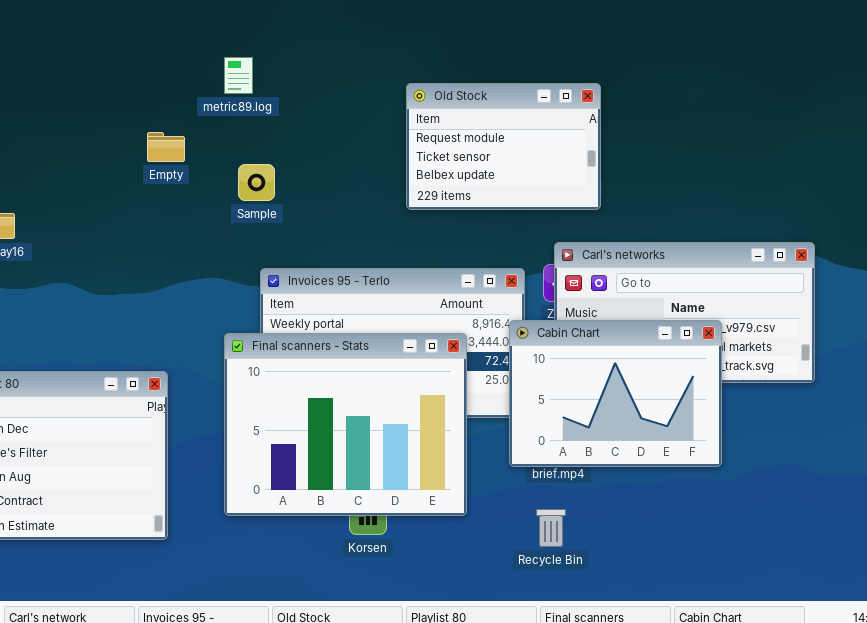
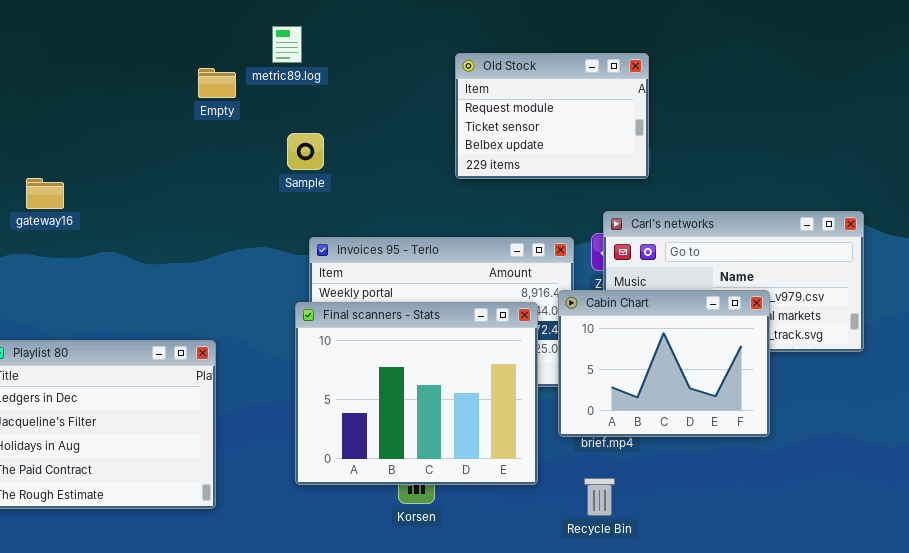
Empty: [147,132,185,162] -> [198,68,236,98], moved
Final scanners - Stats: [224,333,467,516] -> [295,302,538,485], moved

